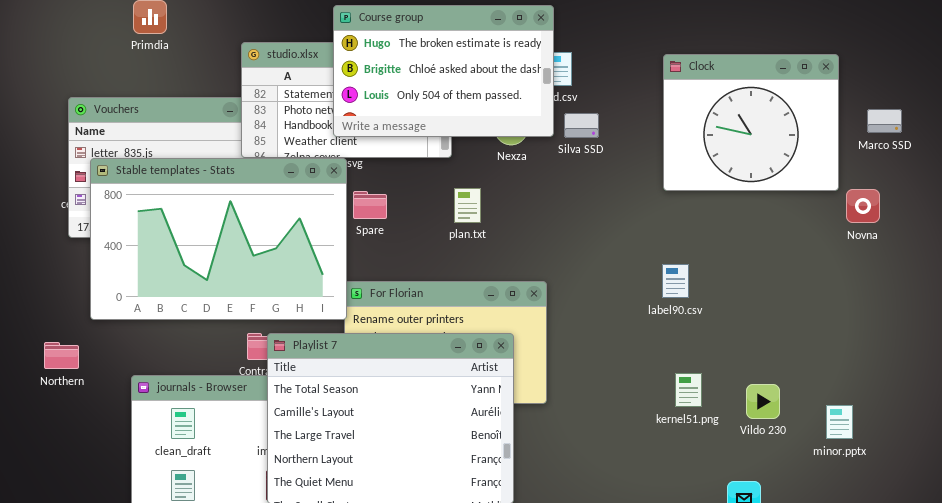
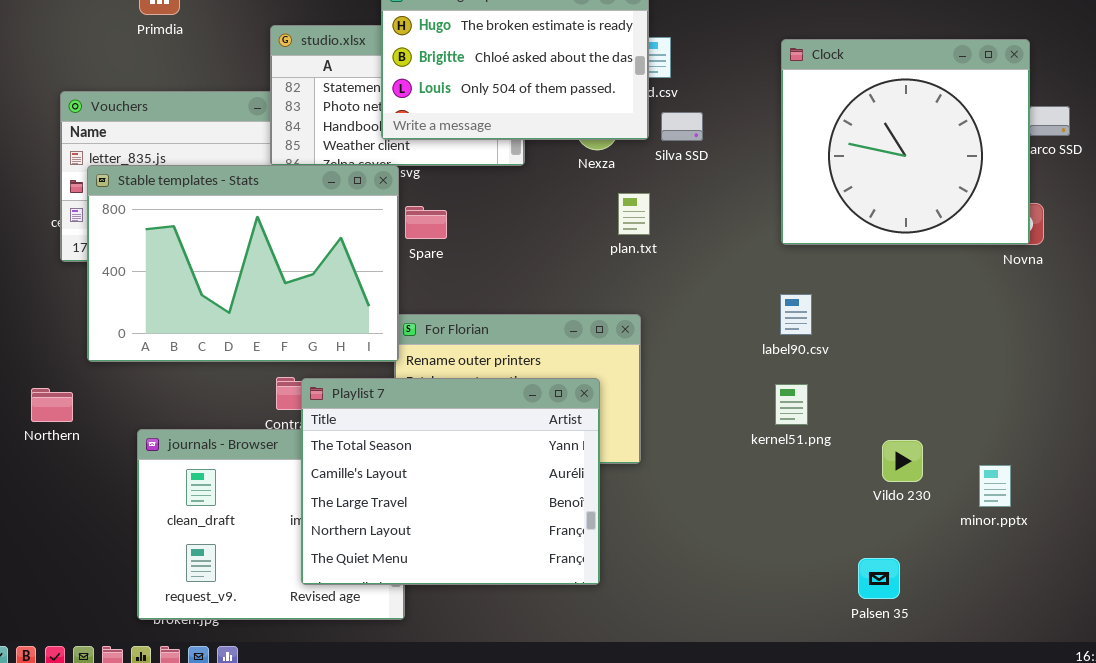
Clock: [663,54,839,191] -> [781,39,1030,245], resized
plan.txt: [454,188,481,223] -> [618,193,650,235], moved
kernel51.png: [675,373,702,407] -> [775,384,808,425], moved

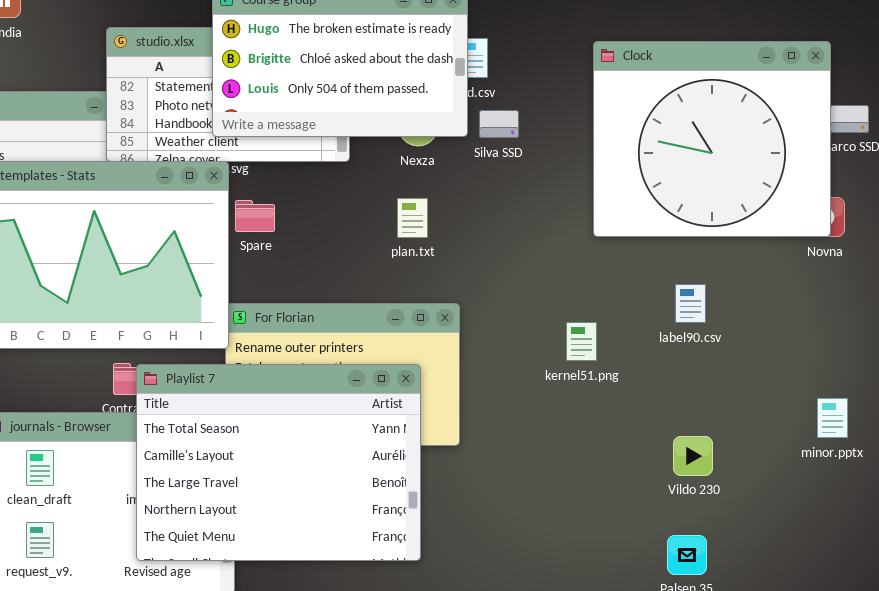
plan.txt: [618,193,650,235] -> [397,198,428,238], moved
label90.csv: [780,294,812,335] -> [675,284,706,323], moved
kernel51.png: [775,384,808,425] -> [566,322,597,361], moved
Vildo 230: [882,440,923,482] -> [673,436,713,476], moved
minor.pptx: [979,465,1011,507] -> [817,398,848,438], moved

